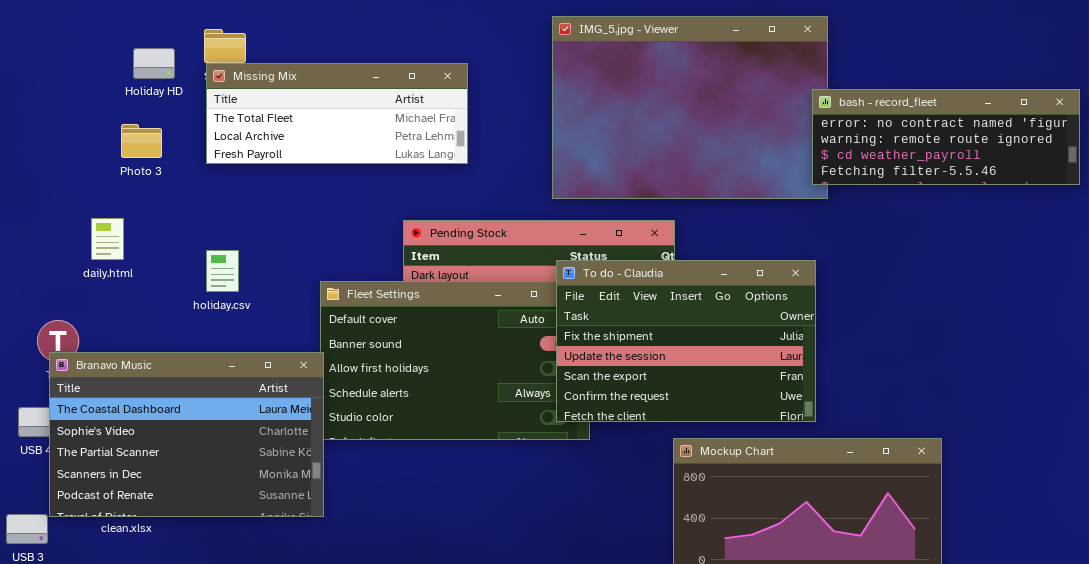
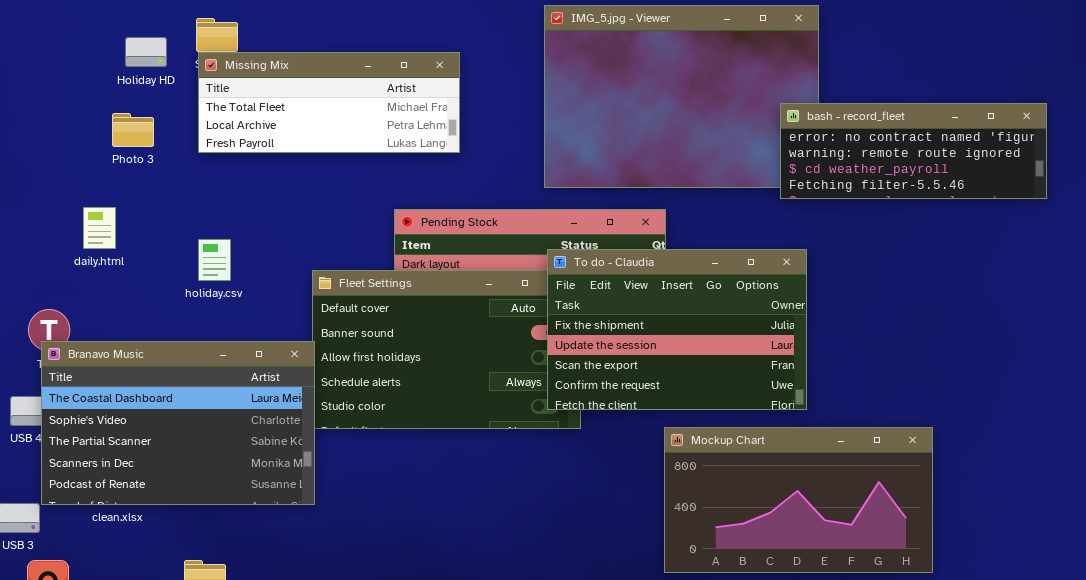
bash - record_fleet: [812,89,1080,185] -> [780,103,1047,199], moved

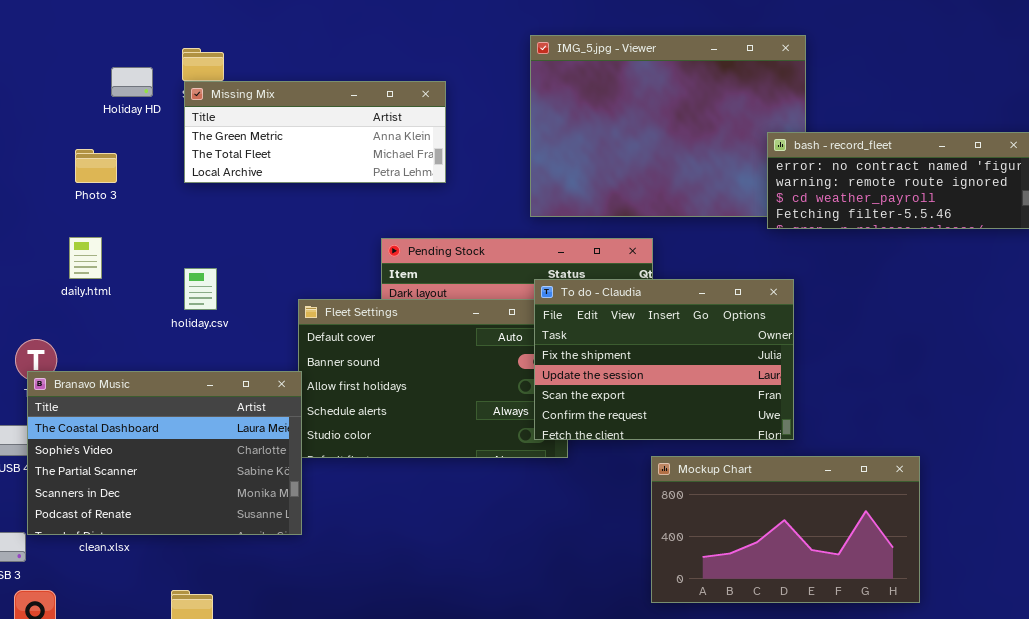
Missing Mix: [198,52,460,153] -> [184,81,446,183], scrolled up 1 row
Photo 3: [112,113,154,147] -> [75,149,117,183], moved

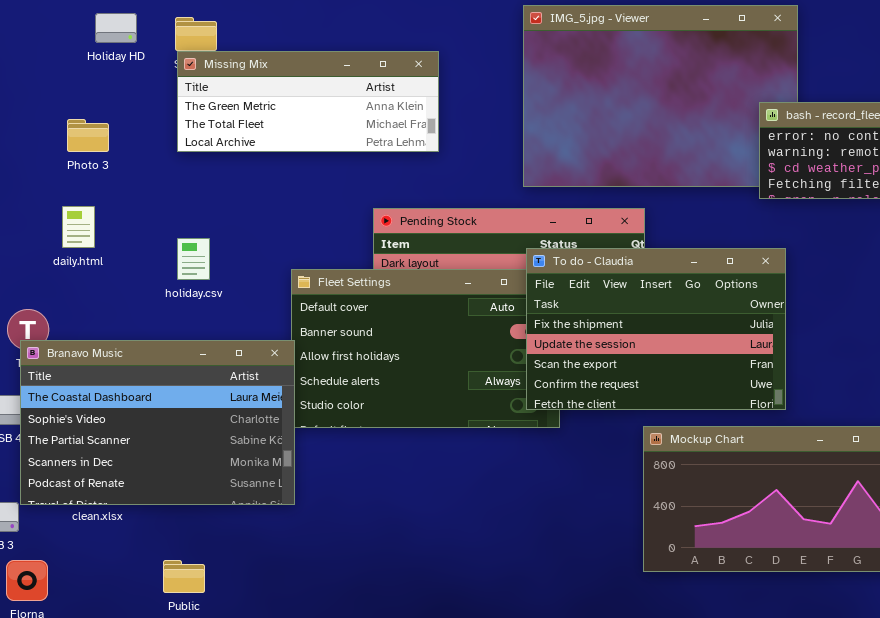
Holiday HD: [111,67,153,97] -> [95,13,137,43], moved

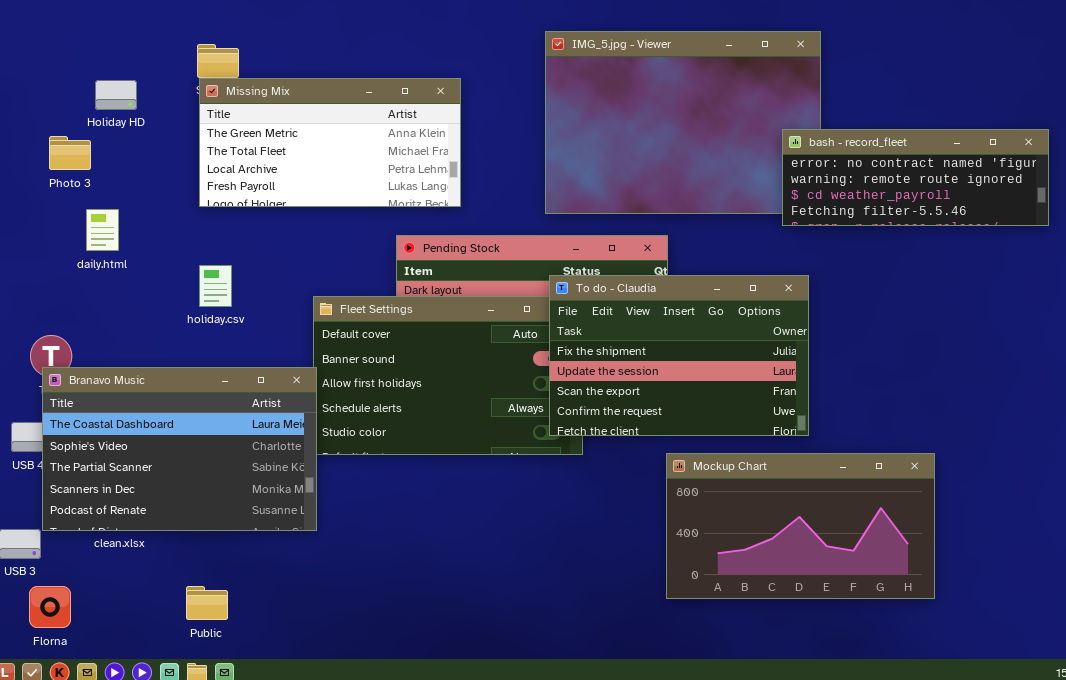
Holiday HD: [95,13,137,43] -> [95,80,137,110], moved
Missing Mix: [177,51,439,152] -> [199,78,461,207], resized
Photo 3: [67,119,109,152] -> [49,136,91,170], moved
daily.html: [62,206,95,248] -> [86,209,119,251], moved

